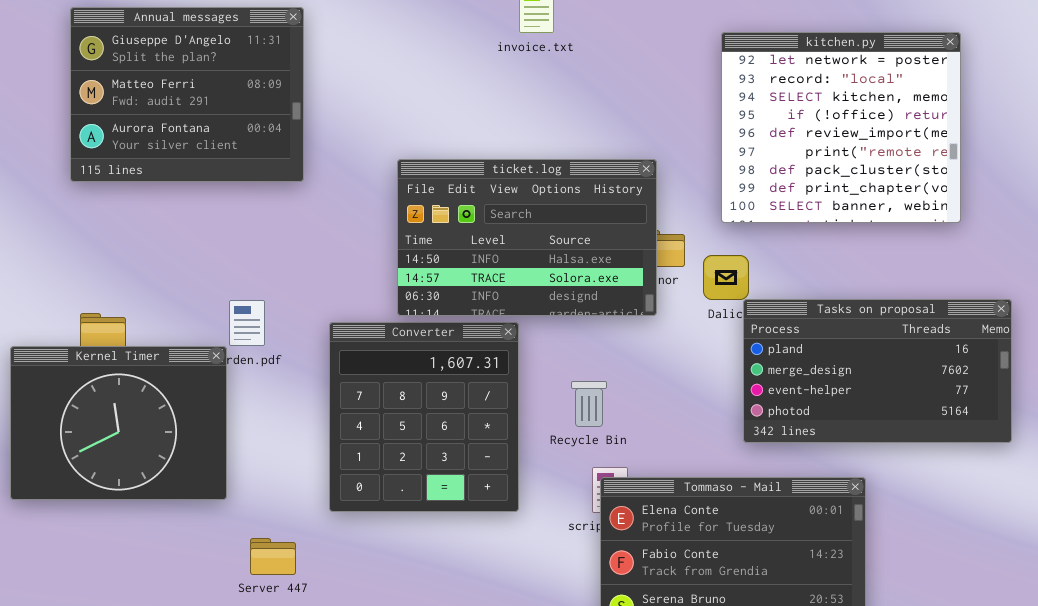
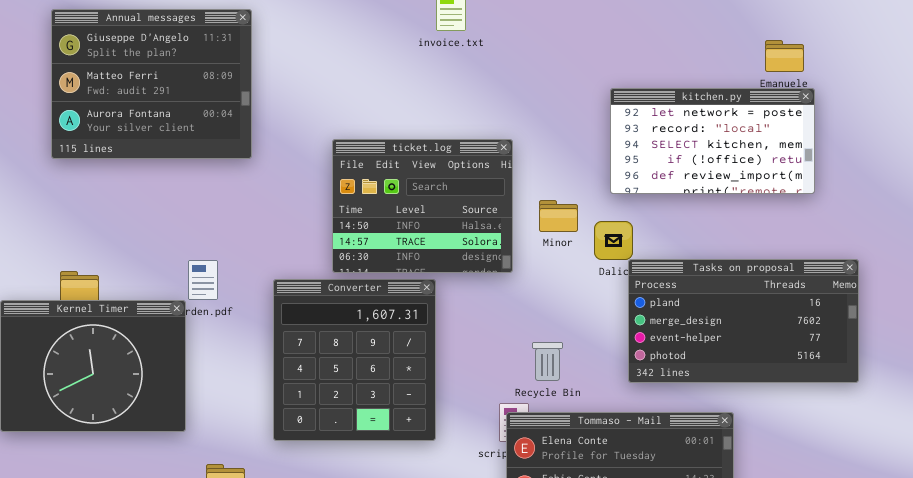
kitchen.py: [721,32,961,223] -> [610,88,815,194], resized
ticket.log: [397,159,657,316] -> [332,139,513,273], resized
Recycle Bin: [571,381,607,427] -> [532,342,563,381], moved

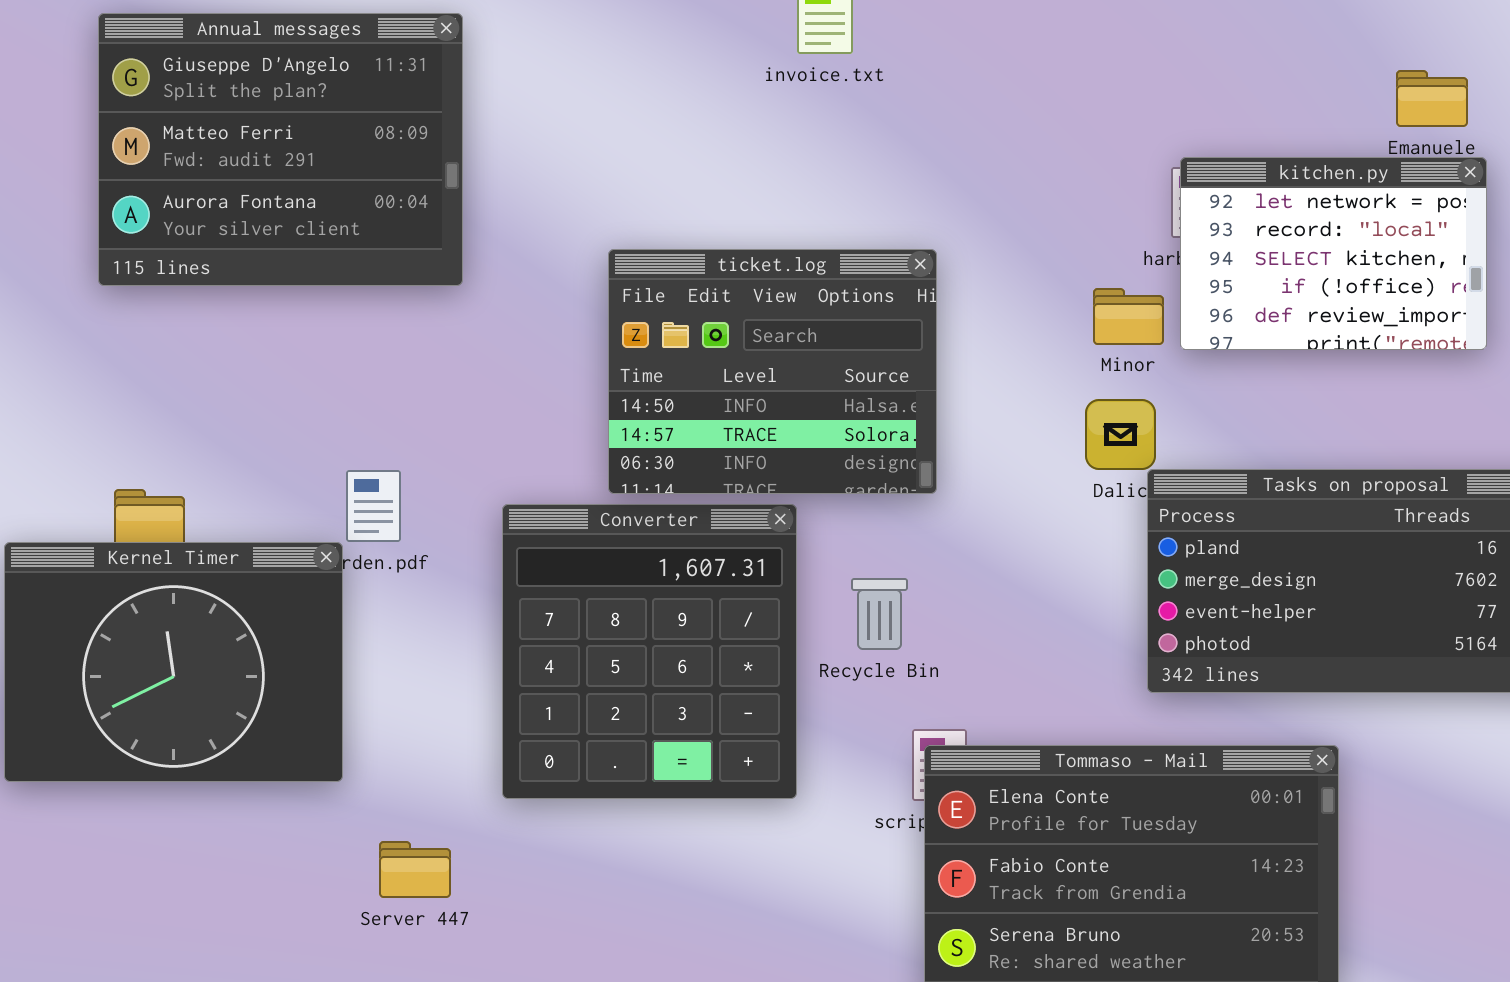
kitchen.py: [610,88,815,194] -> [1180,157,1487,350], resized
Minor: [539,200,578,232] -> [1093,288,1164,345], moved
Recycle Bin: [532,342,563,381] -> [851,578,908,650], moved

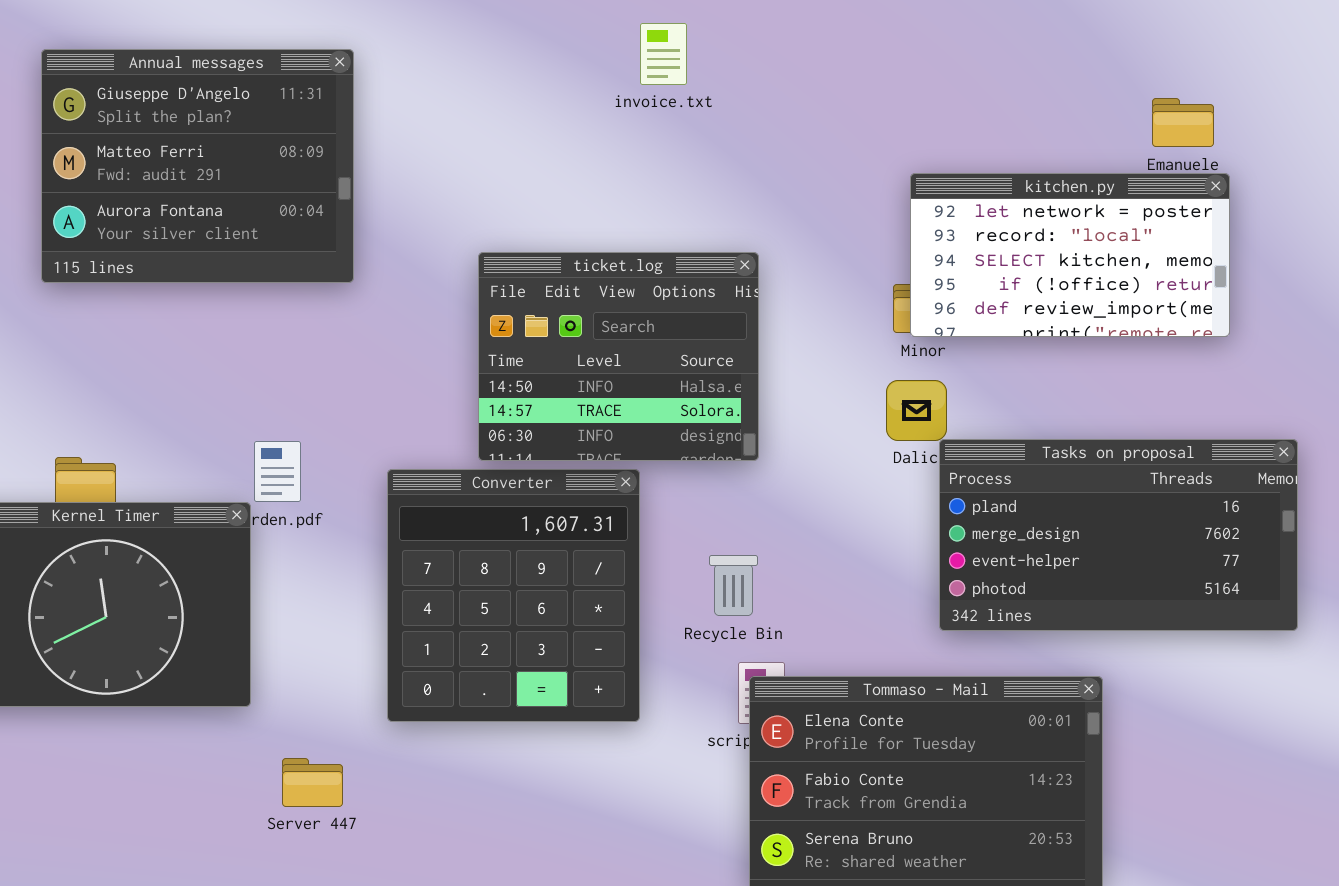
kitchen.py: [1180,157,1487,350] -> [910,173,1230,337], resized
Recycle Bin: [851,578,908,650] -> [709,555,758,616], moved

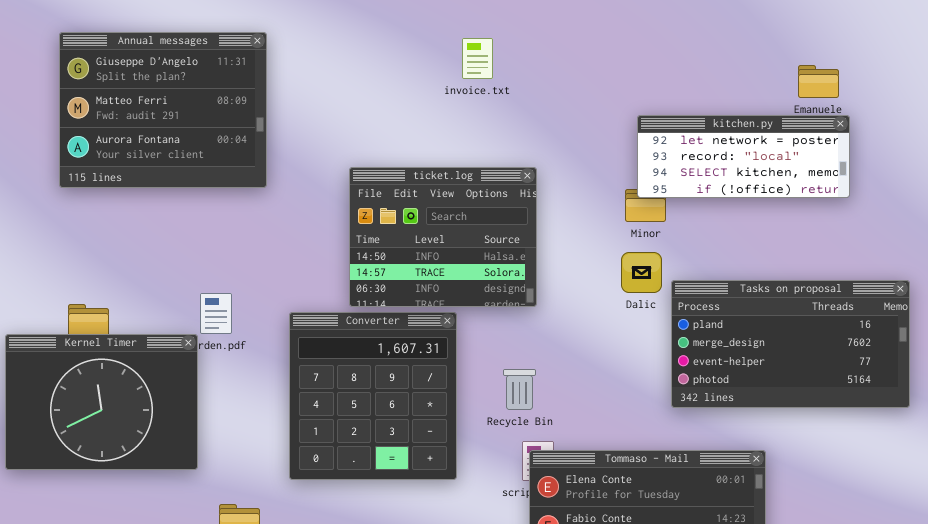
invoice.txt: [640,23,687,85] -> [462,38,493,79], moved
kitchen.py: [910,173,1230,337] -> [637,115,850,198], resized
Tasks on proposal: [939,439,1298,631] -> [671,280,910,408], moved

